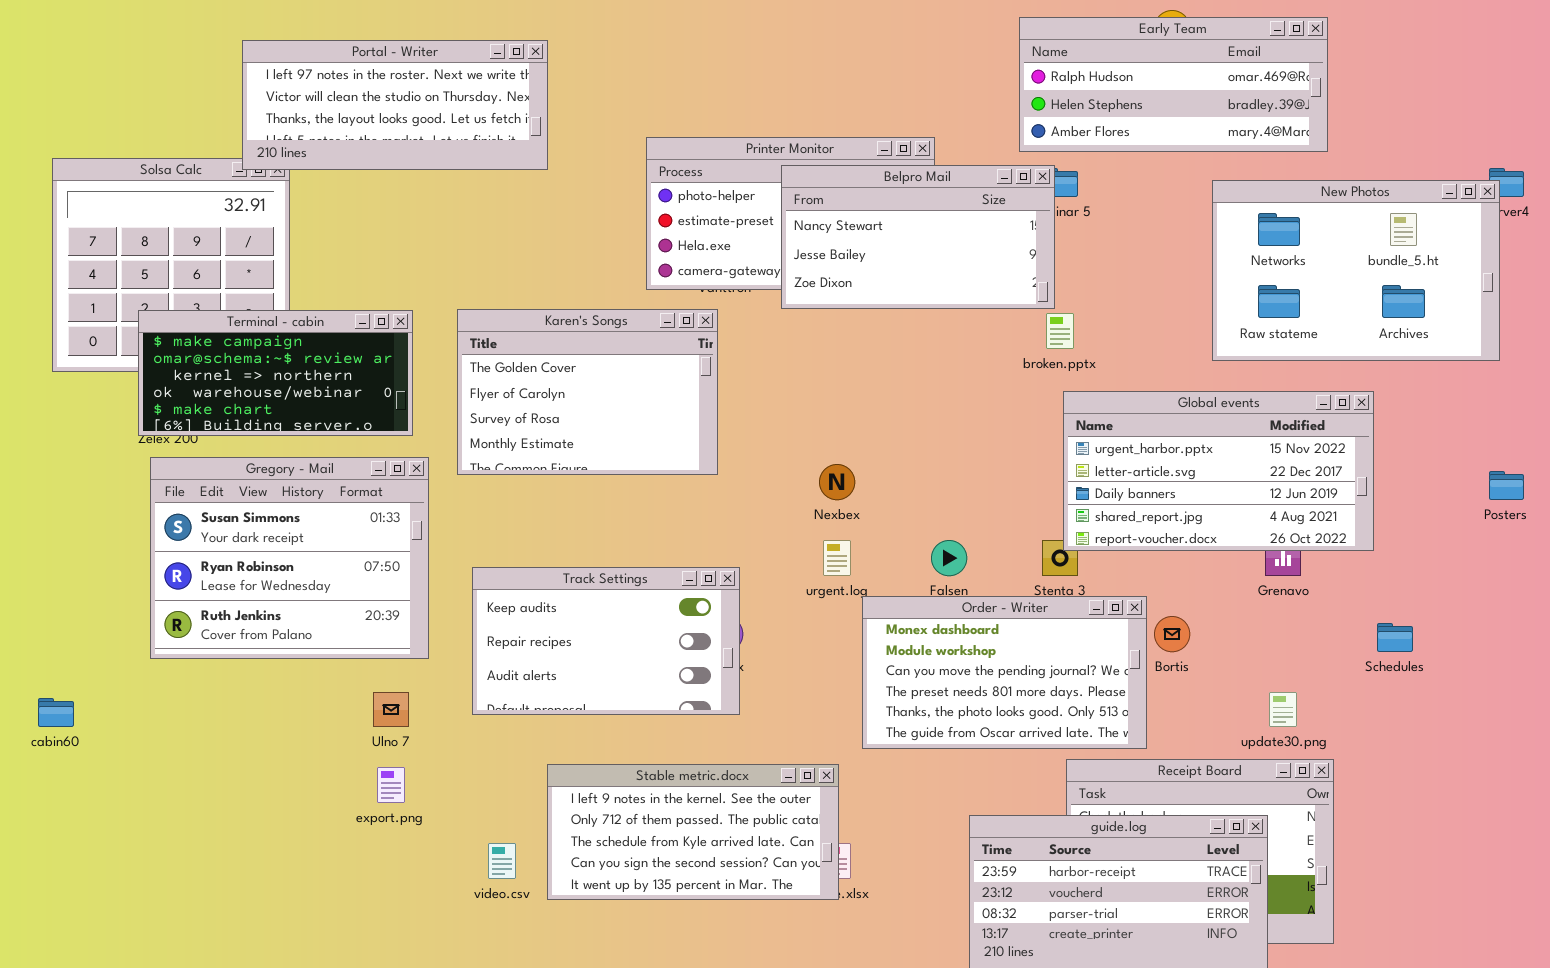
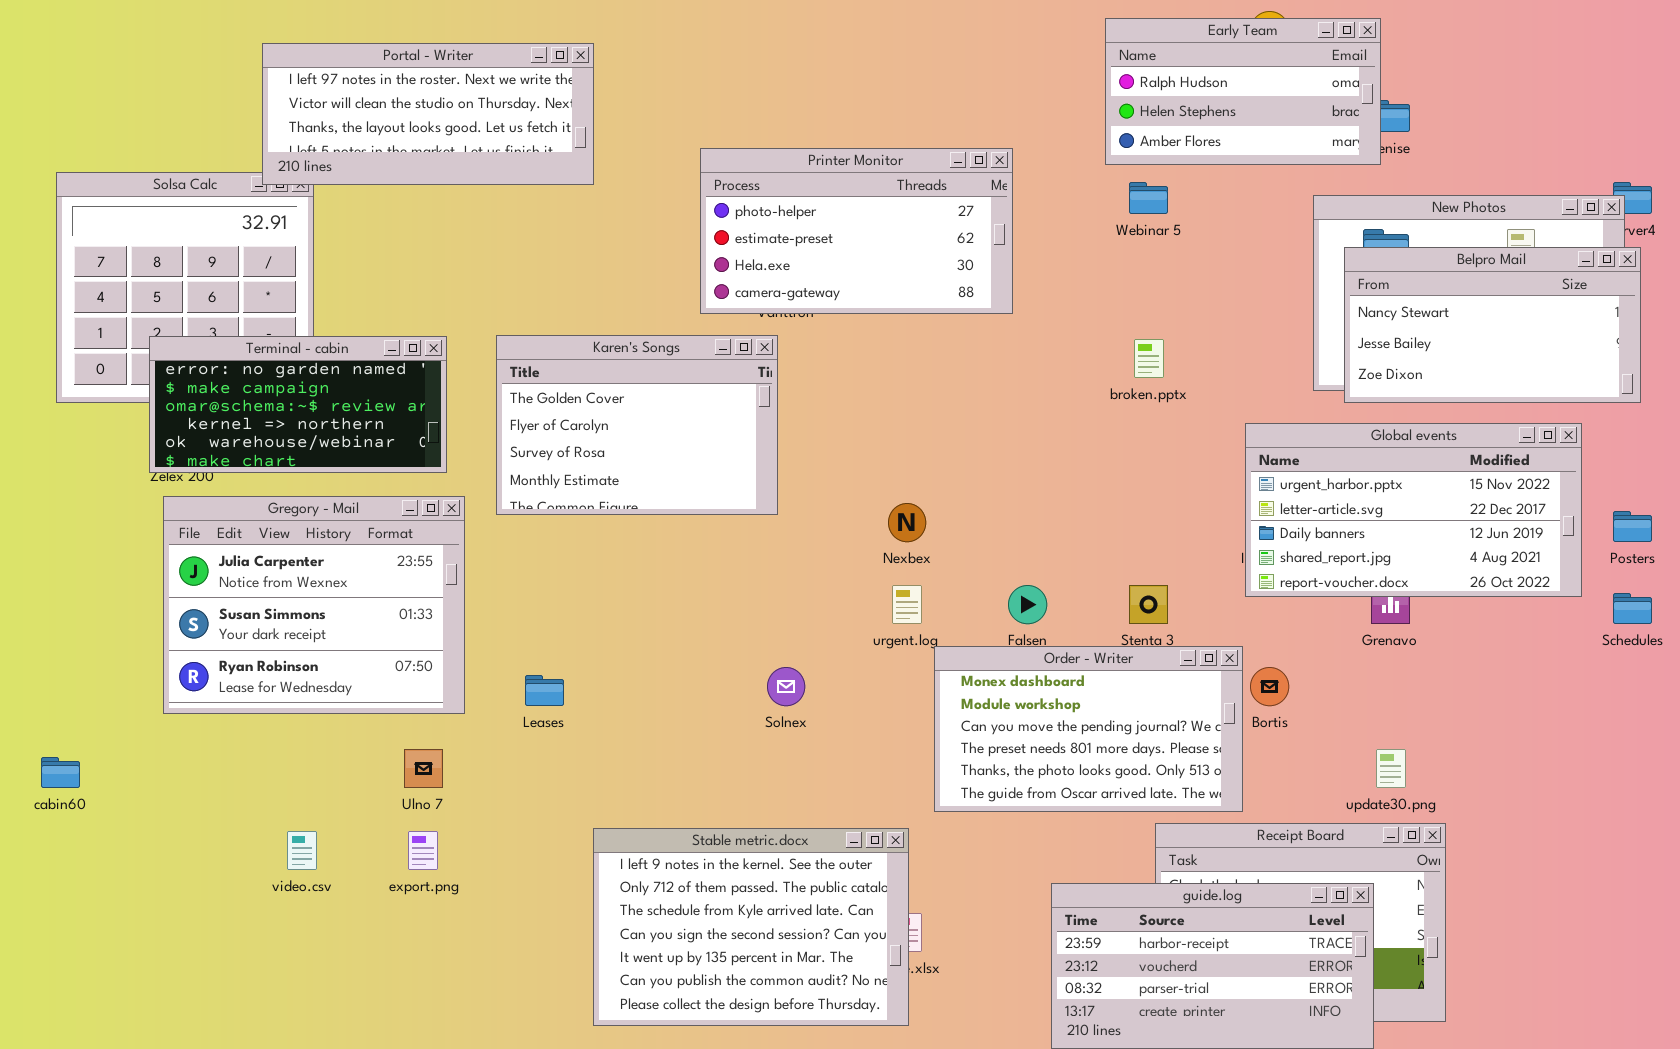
Early Team: [1019,17,1328,152] -> [1105,18,1381,165], resized
Belpro Mail: [781,165,1055,309] -> [1344,247,1641,403], moved
Terminal - cabin: [138,310,413,436] -> [149,336,447,473], scrolled up 1 row
Global events: [1063,391,1374,551] -> [1245,423,1582,597], moved
Gregory - Mail: [150,457,429,659] -> [163,496,465,714], scrolled up 1 row
Track Settings: [472,567,740,715] -> none, closed
Schedules: [1377,623,1413,652] -> [1613,593,1652,624], moved
Stable metric.docx: [547,764,839,900] -> [593,828,909,1026], resized
video.csv: [488,843,516,879] -> [287,831,317,870], moved

